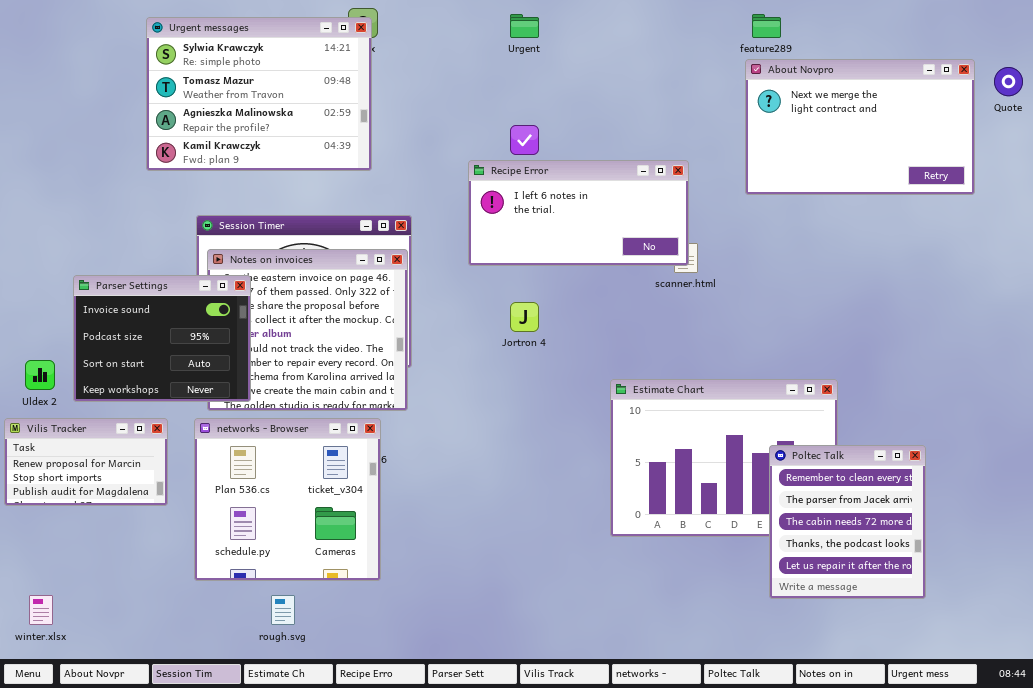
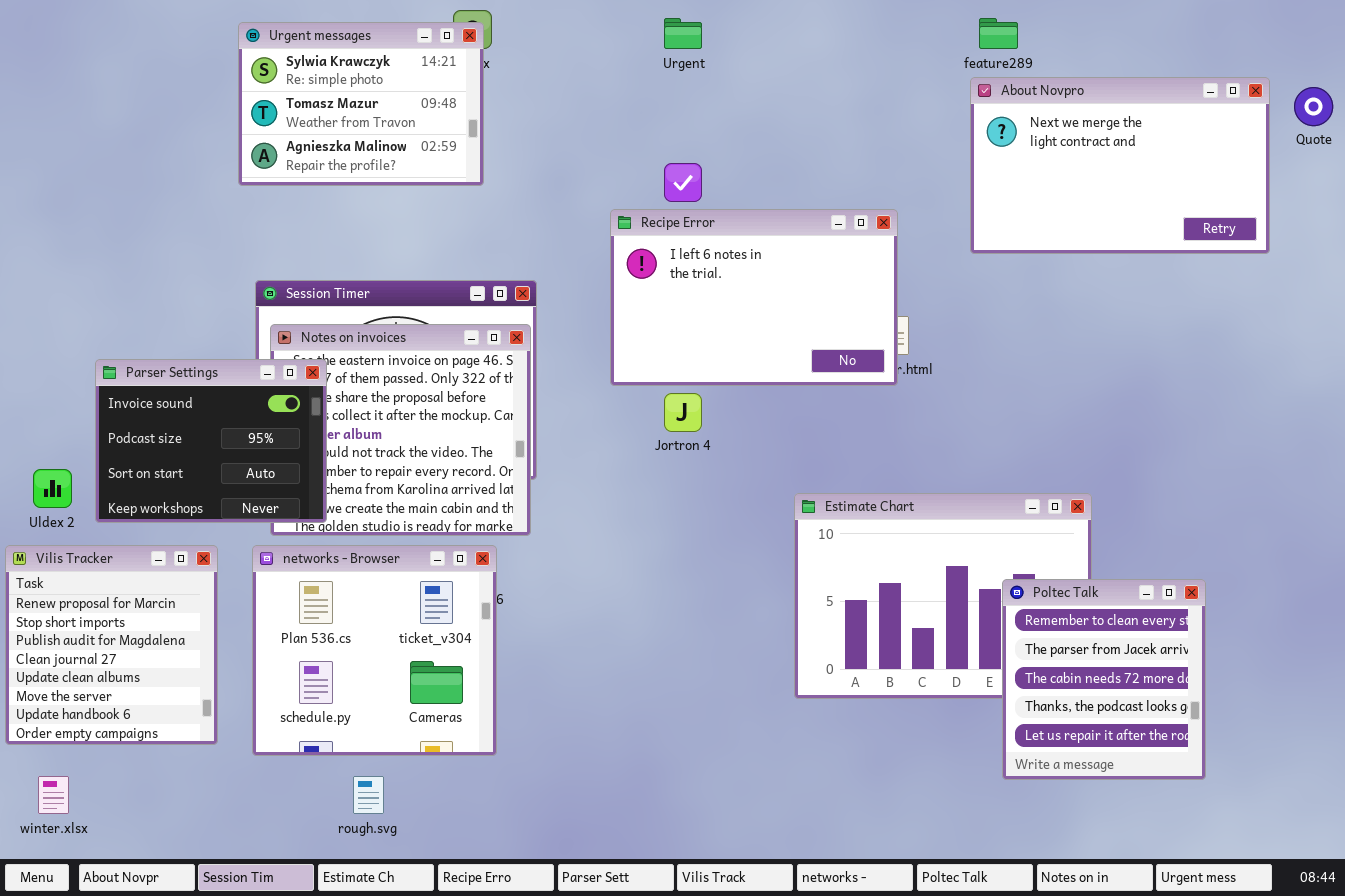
Urgent messages: [146,17,372,171] -> [238,22,484,186], resized
Recipe Error: [468,160,689,266] -> [610,209,898,386], resized
Vilis Tracker: [4,418,168,506] -> [5,545,218,745], resized

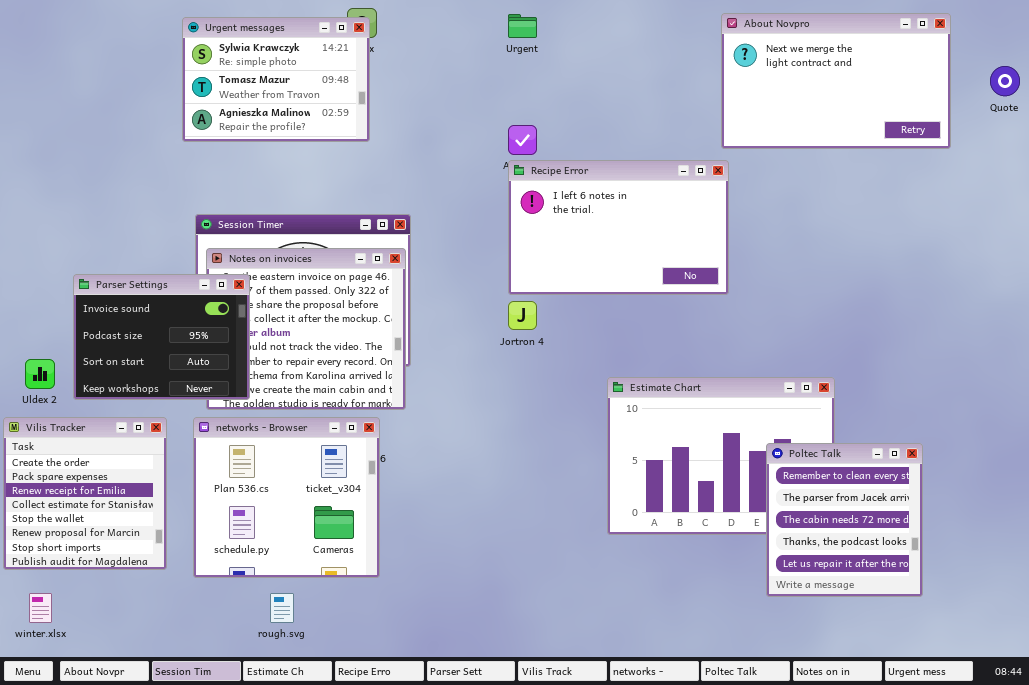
About Novpro: [970,77,1270,254] -> [721,13,951,149], moved
Recipe Error: [610,209,898,386] -> [508,160,729,295], moved
Vilis Tracker: [5,545,218,745] -> [3,417,167,570], scrolled up 5 rows

